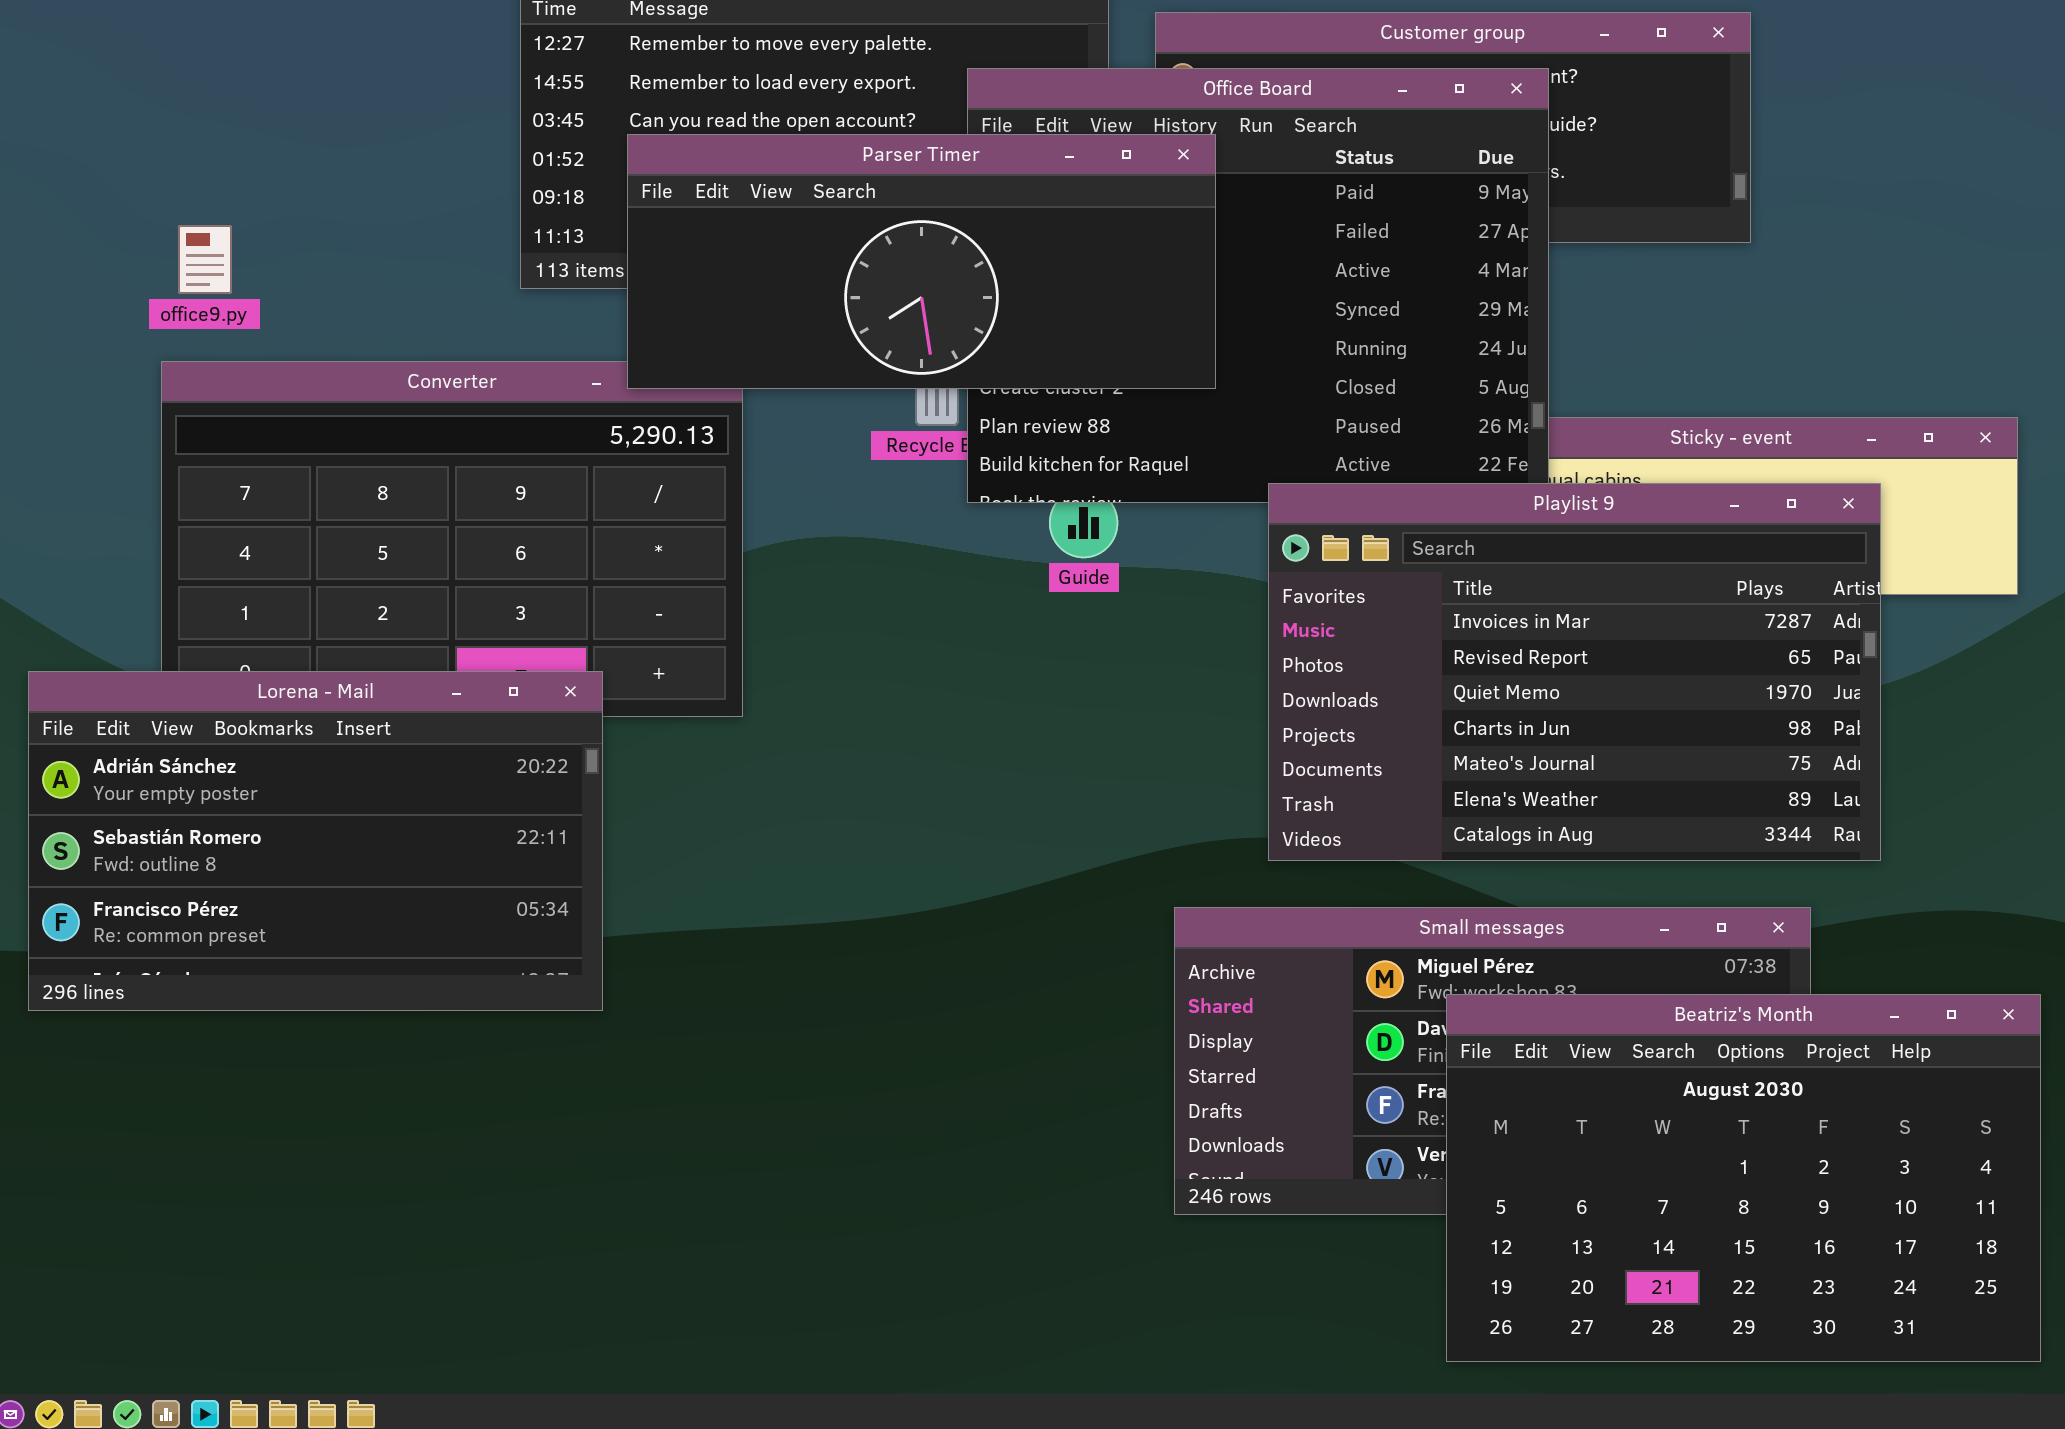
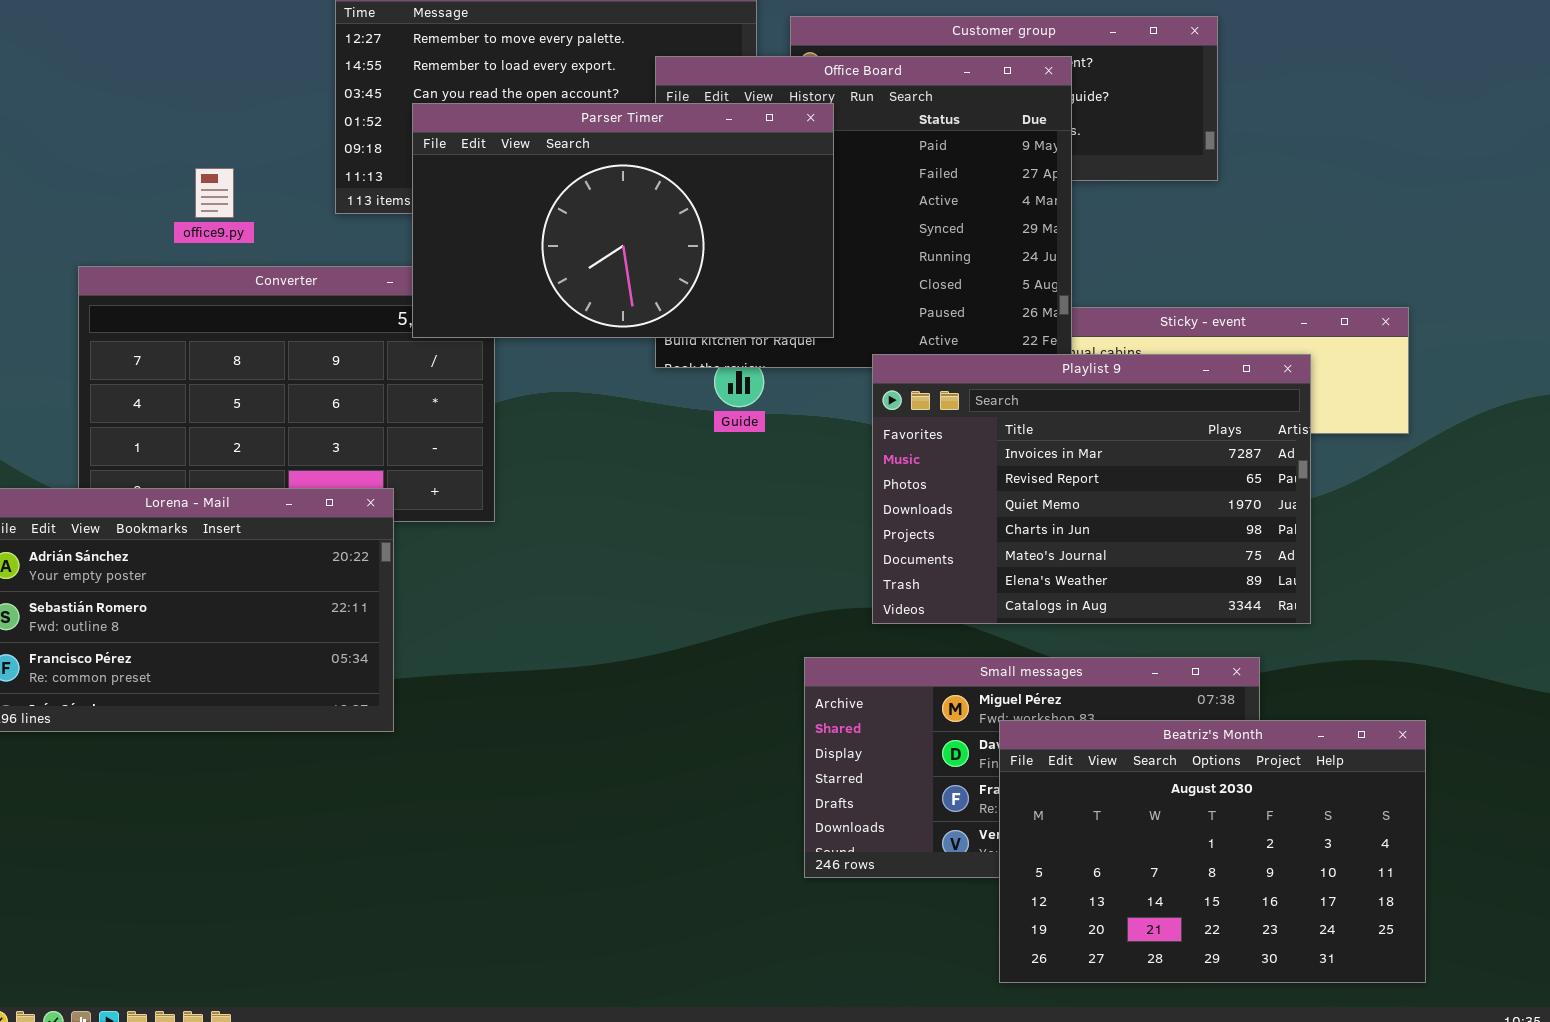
Parser Timer: [627,134,1216,389] -> [412,103,834,338], resized
office9.py: [178,225,232,294] -> [195,168,234,218], moved

